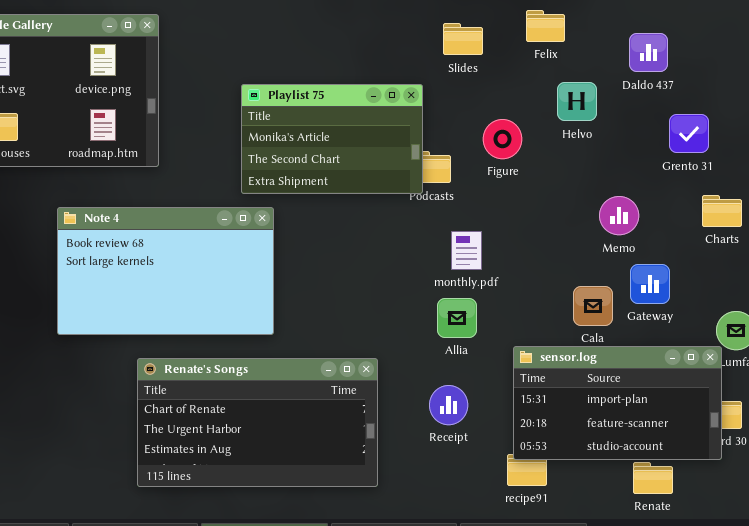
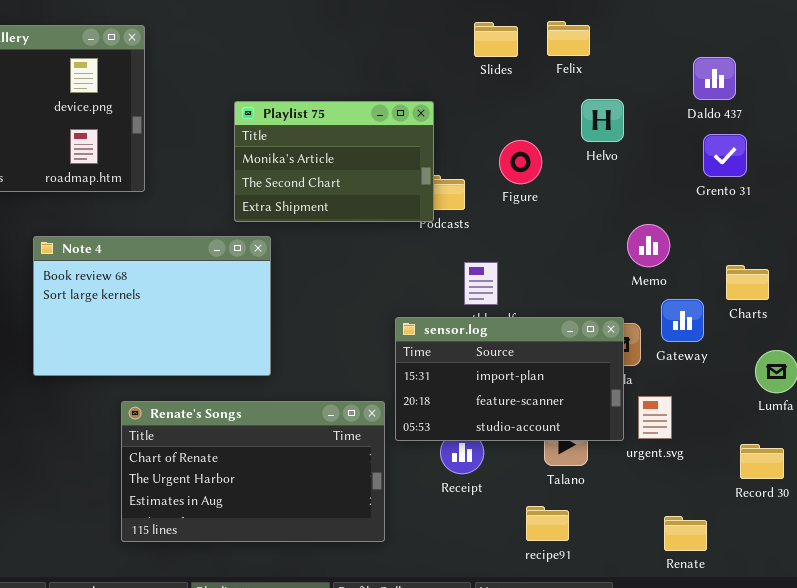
Slides: [443,23,483,55] -> [474,22,518,57], moved
Daldo 437: [629,33,668,72] -> [693,57,736,100], moved
Charts: [702,195,742,227] -> [726,265,769,300], moved
sensor.log: [513,346,722,460] -> [395,317,624,441], moved

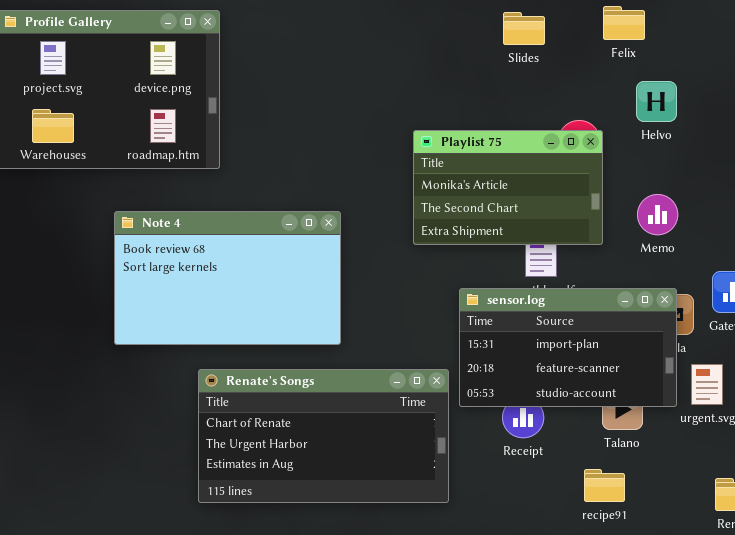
Slides: [474,22,518,57] -> [503,12,545,45], moved
Playlist 75: [234,101,434,222] -> [413,130,603,245], moved
Memo: [627,224,670,267] -> [637,194,678,235], moved

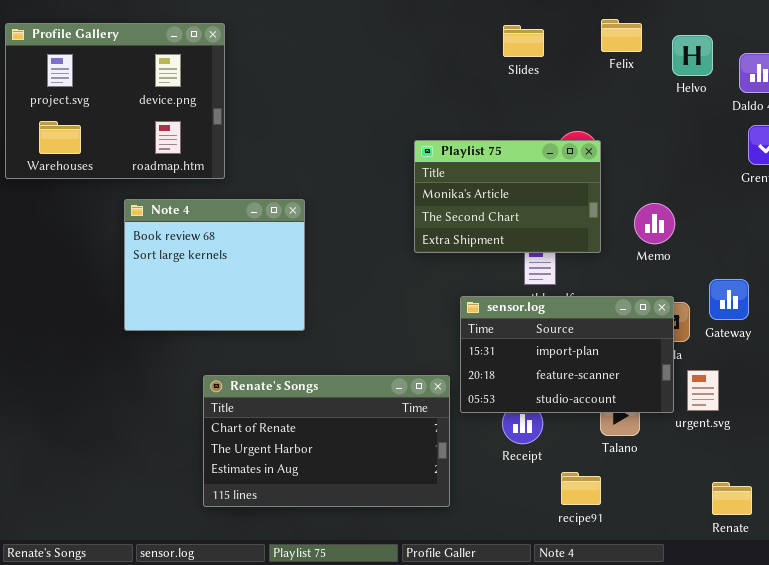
Helvo: [636,81,677,122] -> [672,35,713,76], moved
Note 4: [114,211,341,345] -> [124,199,305,331], moved, resized
recipe91: [584,469,625,502] -> [561,472,601,505], moved

